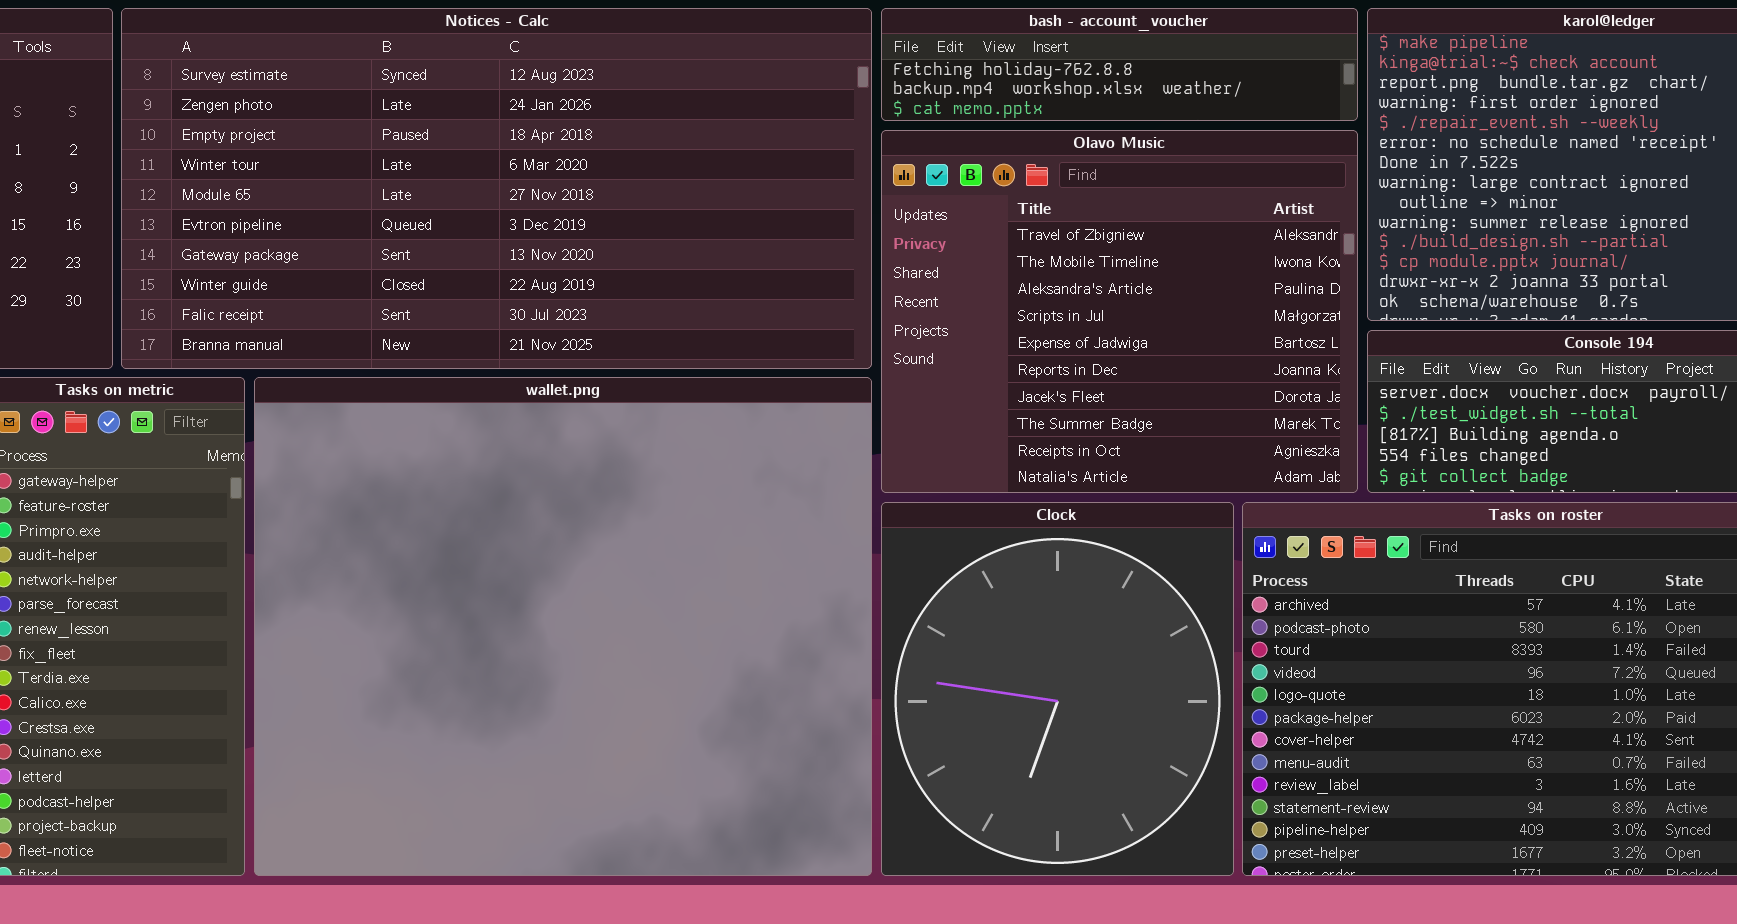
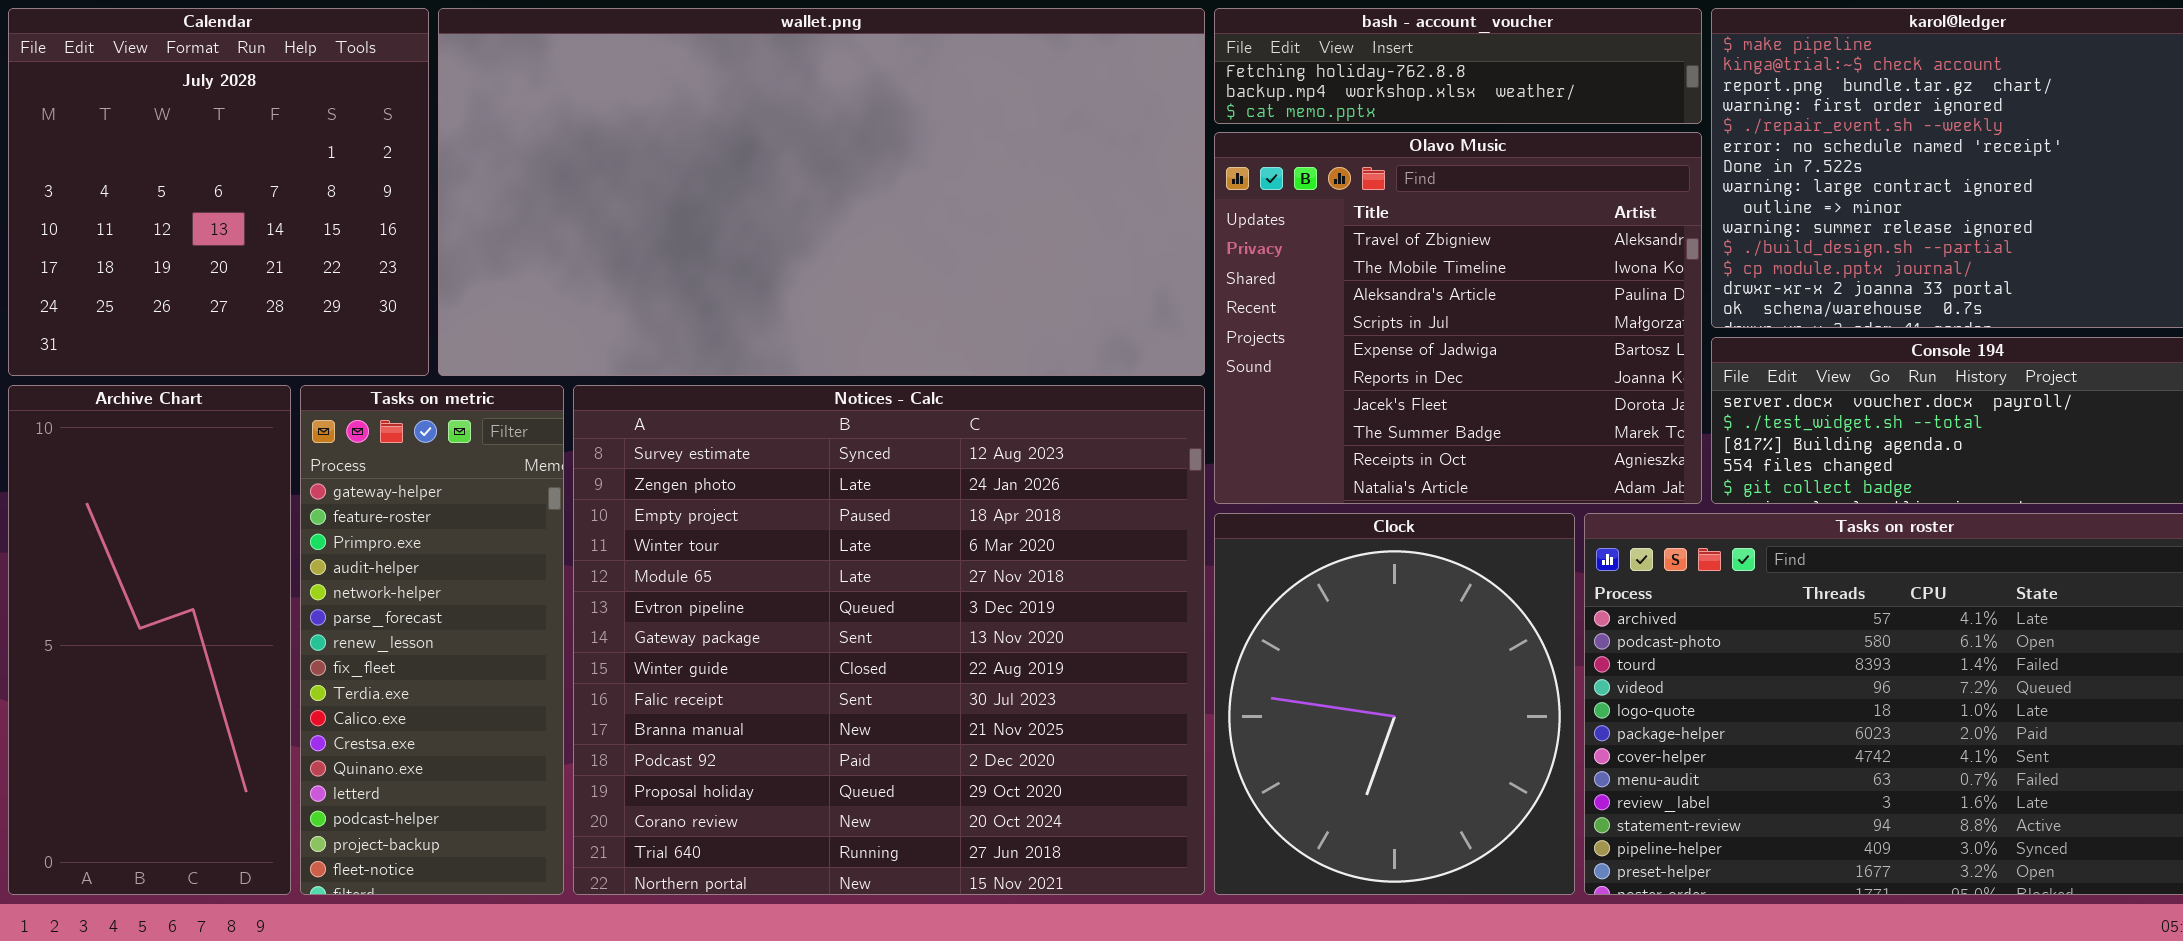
Notices - Calc: [121,8,872,369] -> [573,385,1205,895], moved, resized
wallet.png: [254,377,872,876] -> [438,8,1205,376], moved, resized

